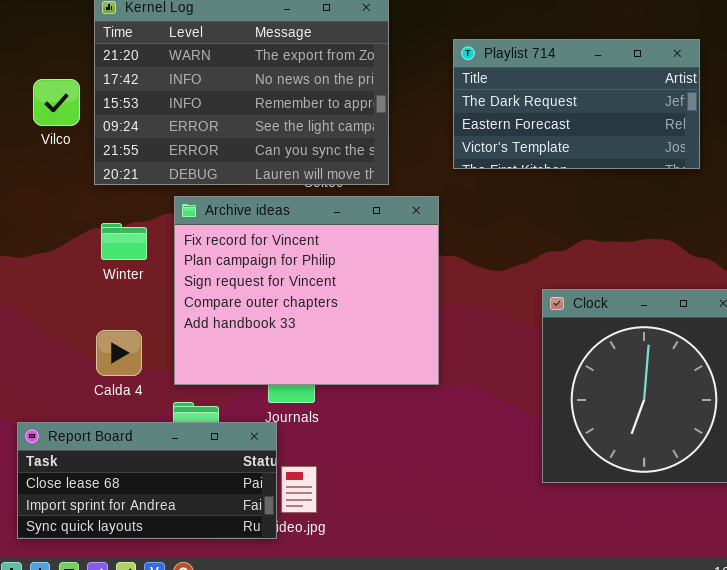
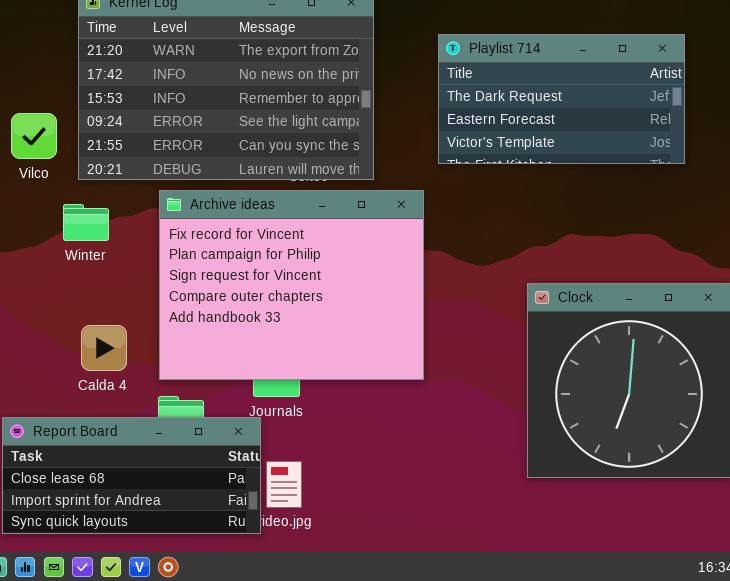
Vilco: [33,79,80,126] -> [11,113,57,159], moved
Winter: [101,223,147,260] -> [63,204,109,241], moved

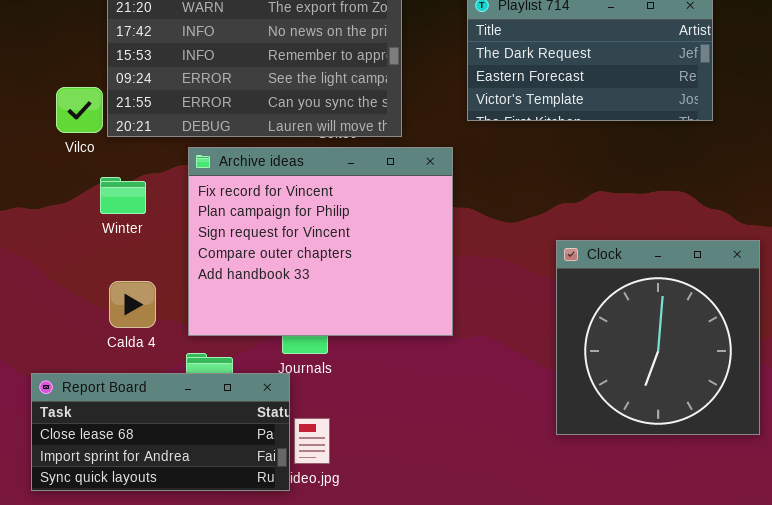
Vilco: [11,113,57,159] -> [56,87,103,133], moved
Winter: [63,204,109,241] -> [100,177,146,214], moved

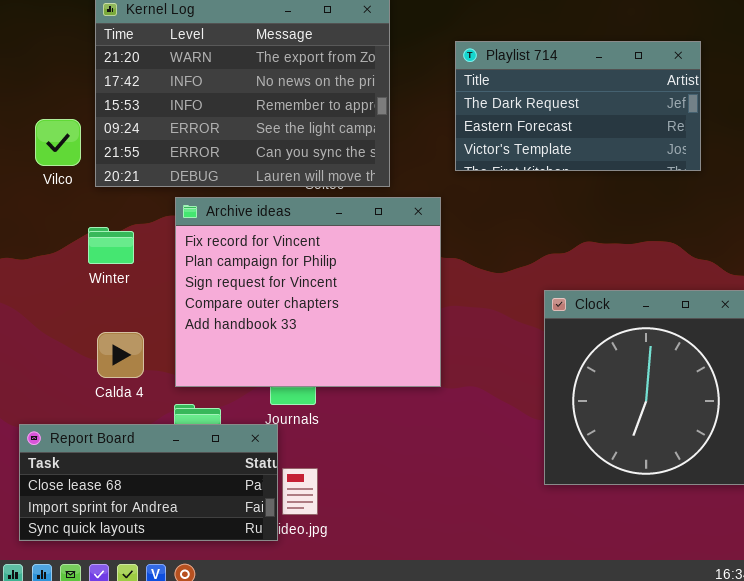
Vilco: [56,87,103,133] -> [35,119,81,166], moved

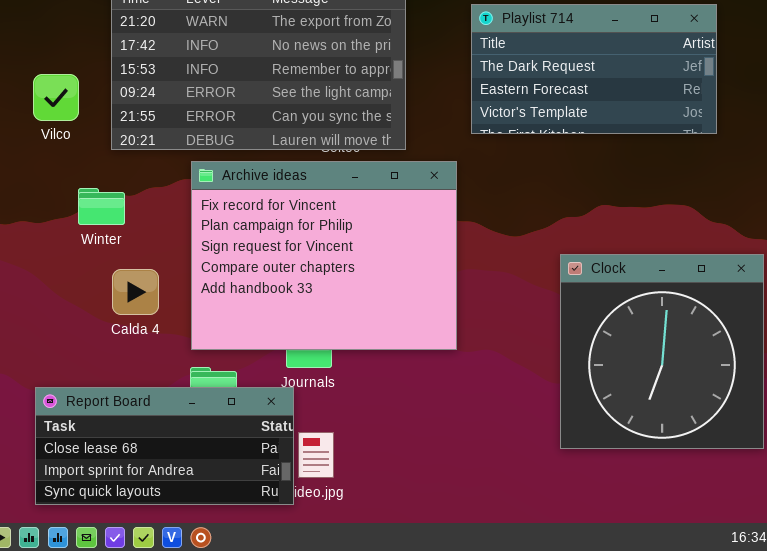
Vilco: [35,119,81,166] -> [33,74,79,121], moved
Winter: [88,227,134,264] -> [78,188,125,225], moved
Calda 4: [97,332,144,378] -> [112,269,159,315], moved

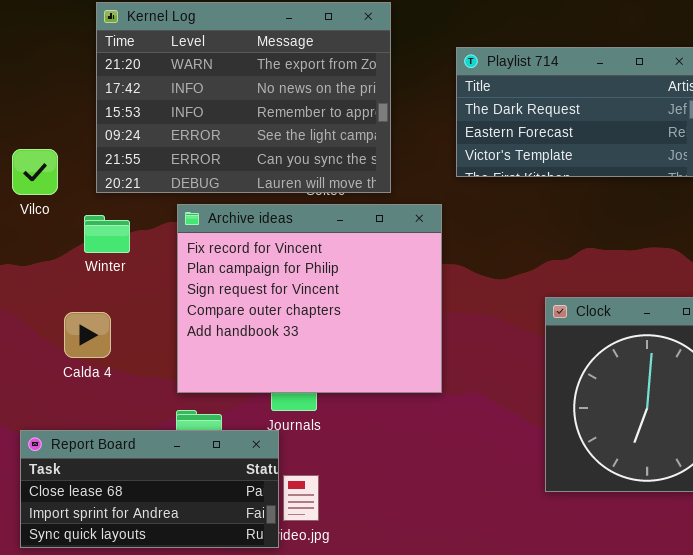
Vilco: [33,74,79,121] -> [12,149,58,195], moved
Winter: [78,188,125,225] -> [84,215,130,253], moved
Calda 4: [112,269,159,315] -> [64,312,111,358], moved

